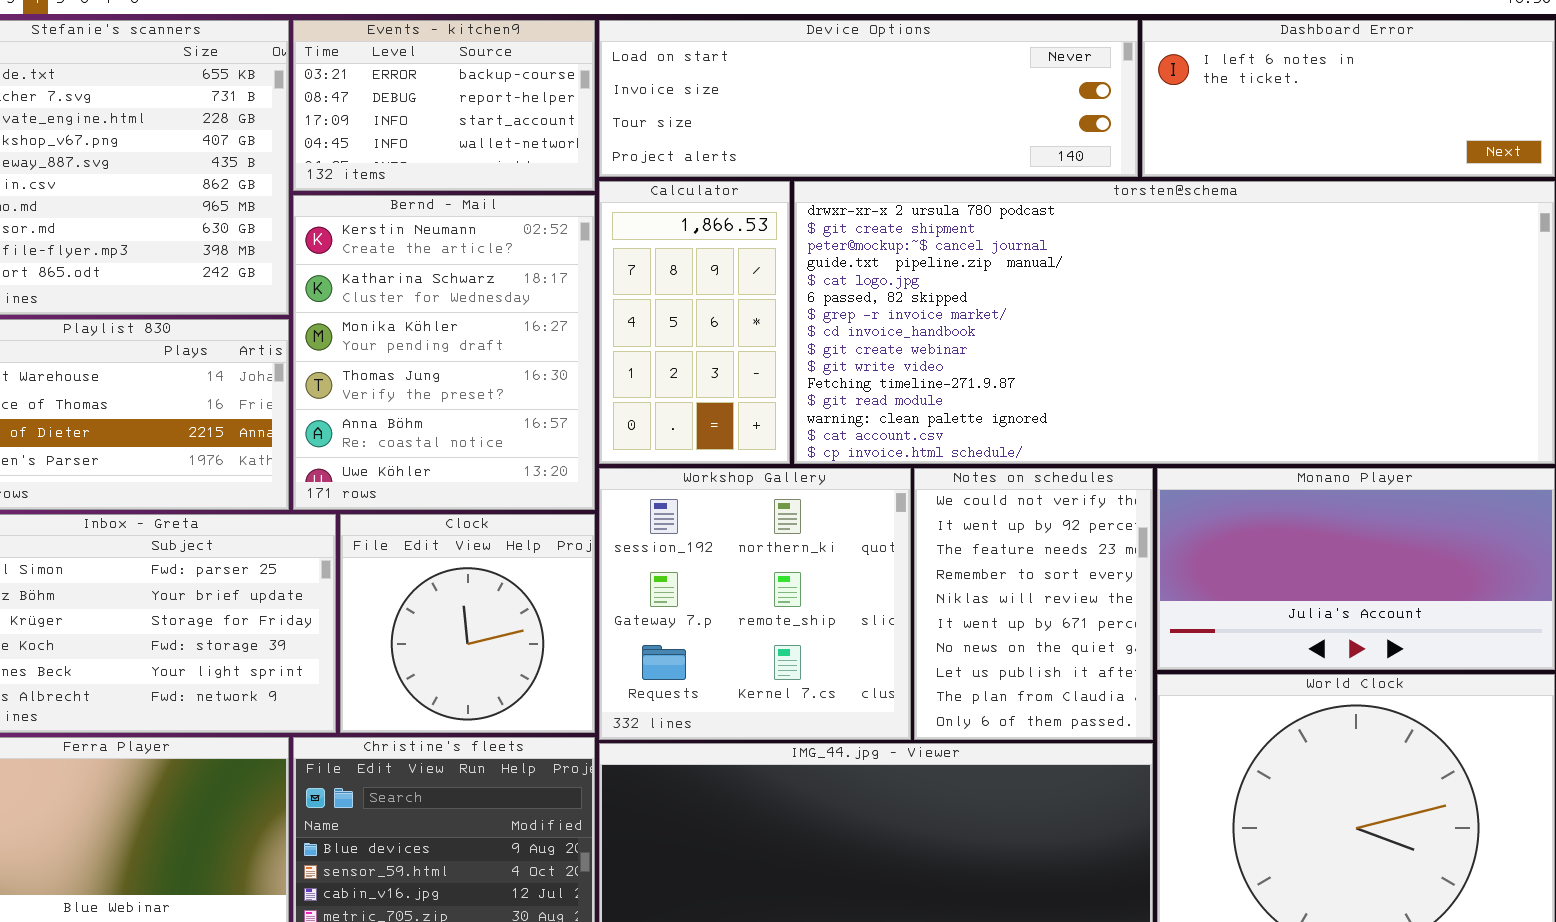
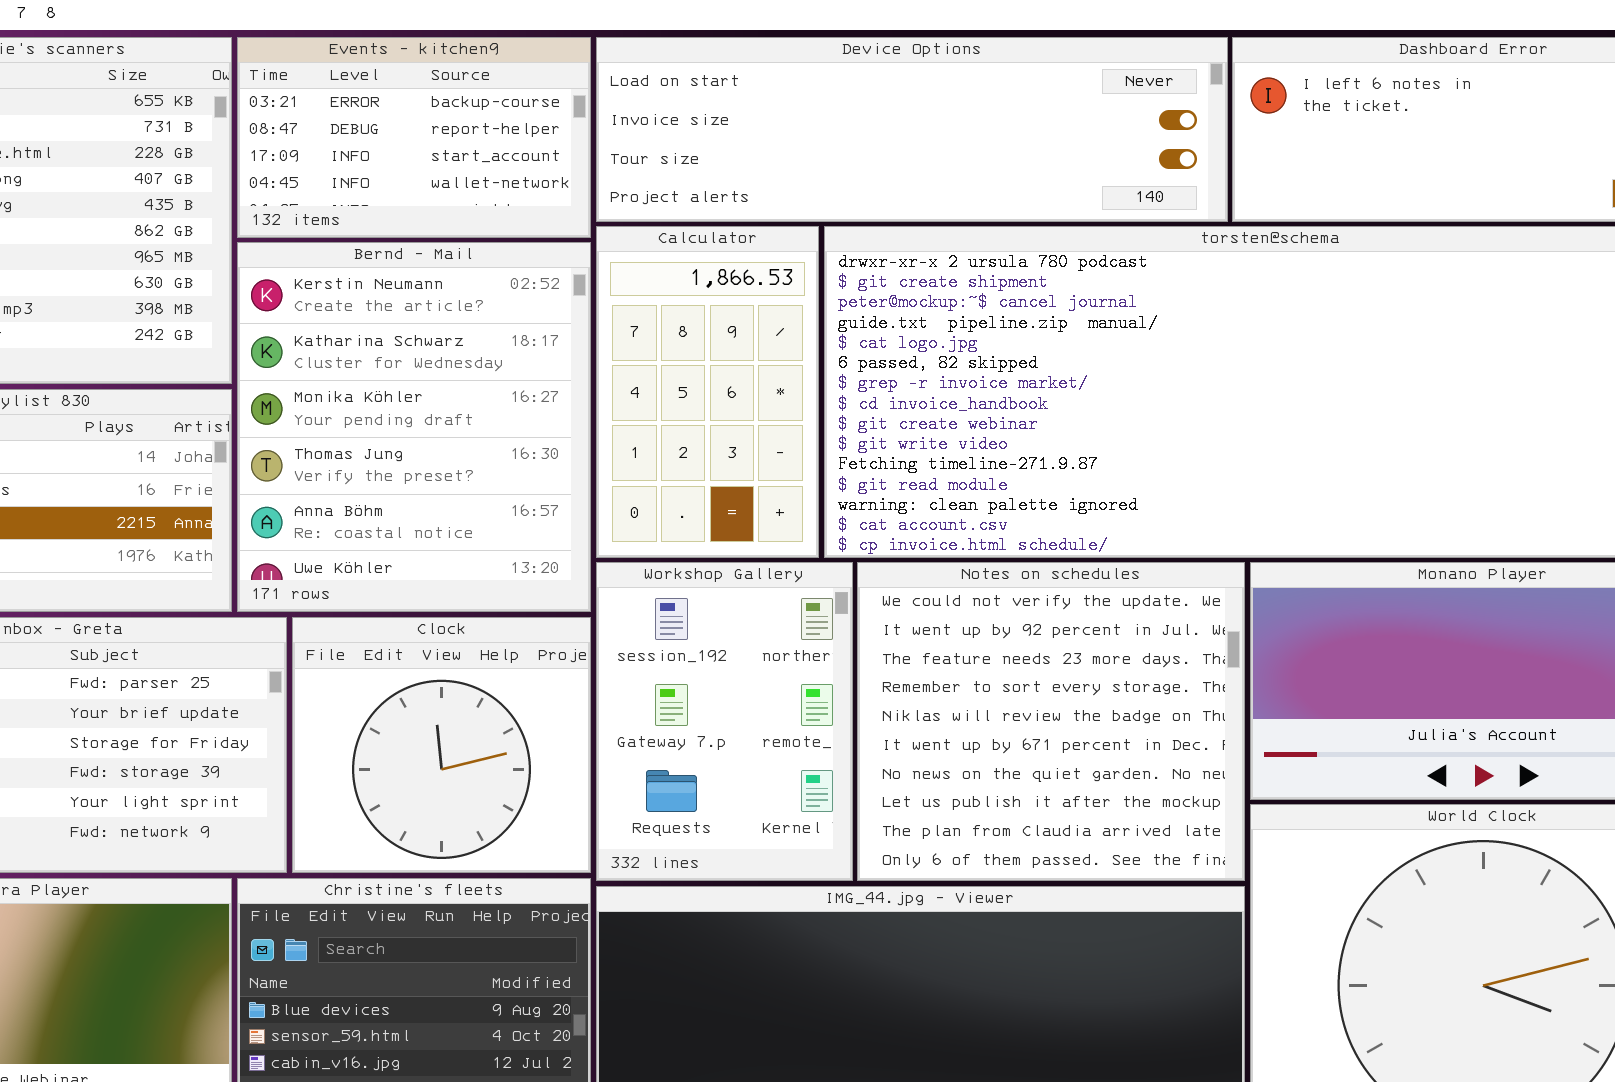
Workshop Gallery: [599,468,911,740] -> [596,562,853,881], resized
Notes on schedules: [914,468,1153,740] -> [857,562,1245,881], resized

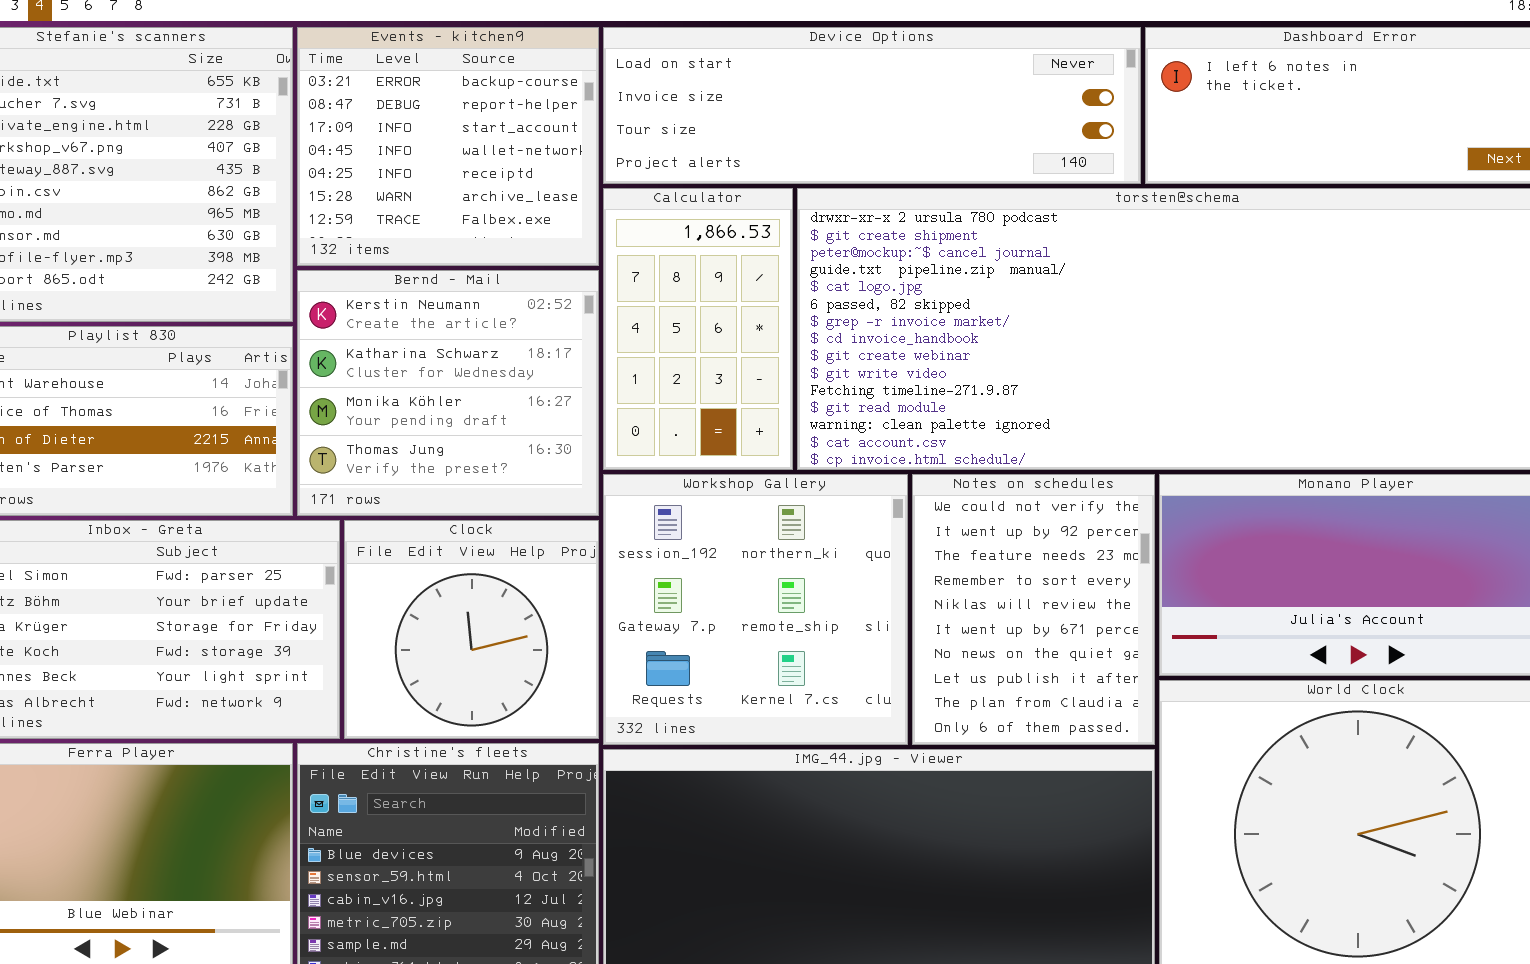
Events - kitchen9: [237,37,591,238] -> [297,27,599,266], resized
Bernd - Mail: [237,242,591,612] -> [297,270,599,516], resized
Workshop Gallery: [596,562,853,881] -> [603,474,908,745], resized
Notes on schedules: [857,562,1245,881] -> [912,474,1155,745], resized

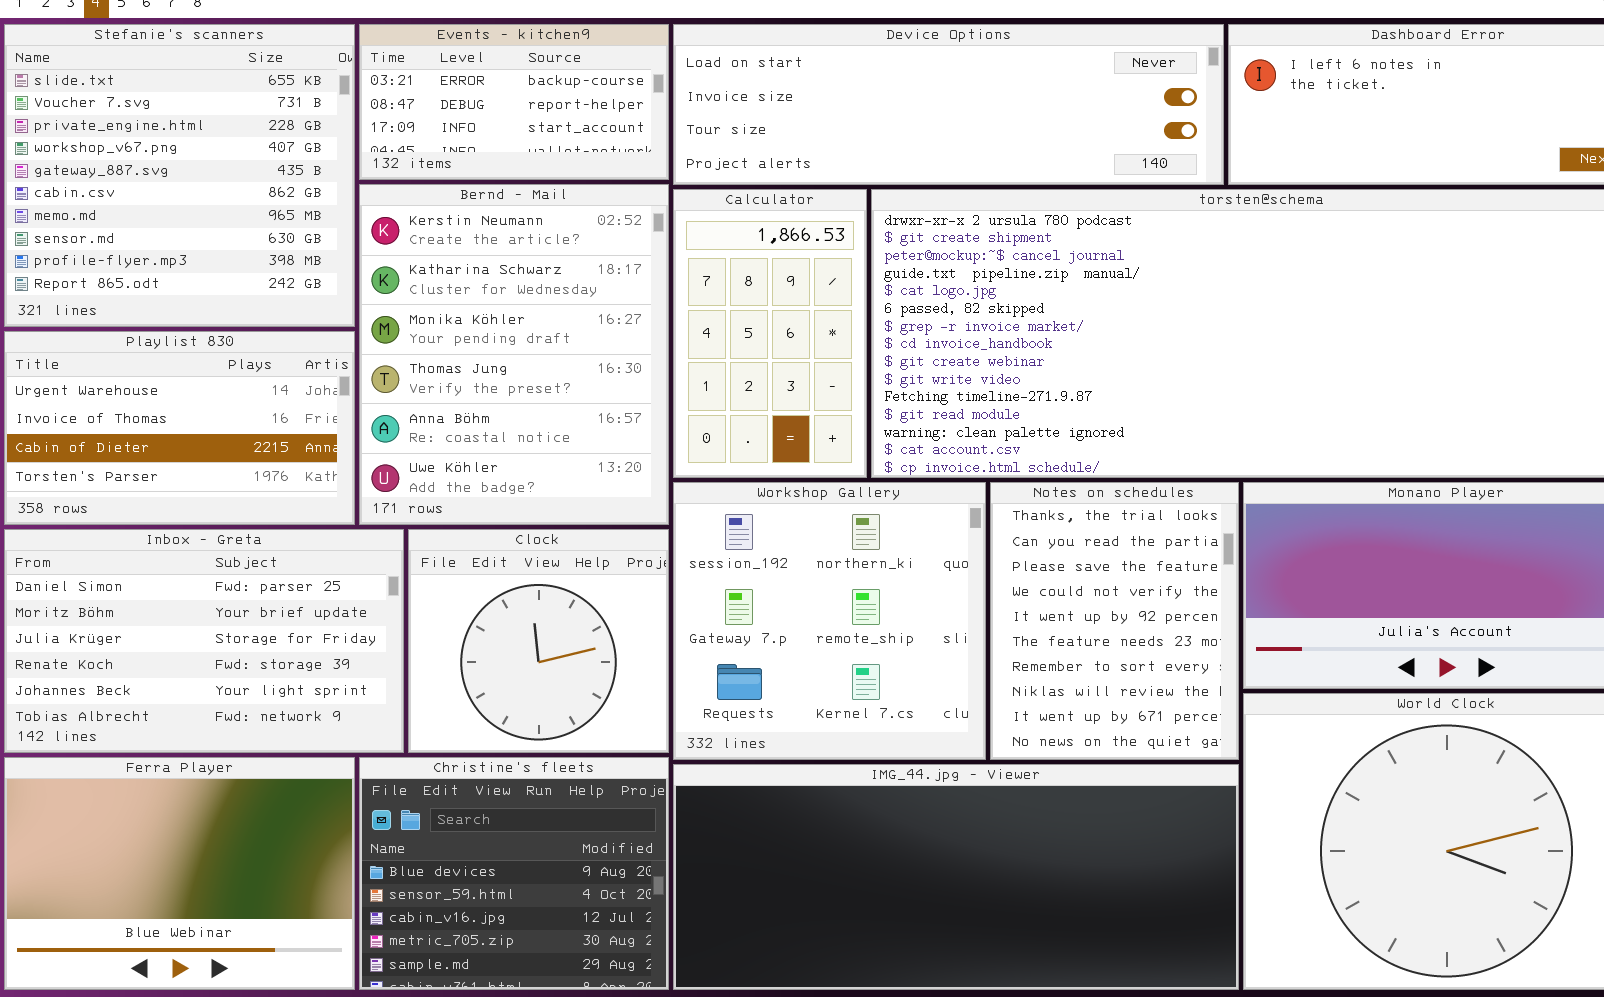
Events - kitchen9: [297,27,599,266] -> [359,24,669,180], resized
Bernd - Mail: [297,270,599,516] -> [359,184,669,525], resized
Notes on schedules: [912,474,1155,745] -> [990,482,1239,760], scrolled up 3 rows

